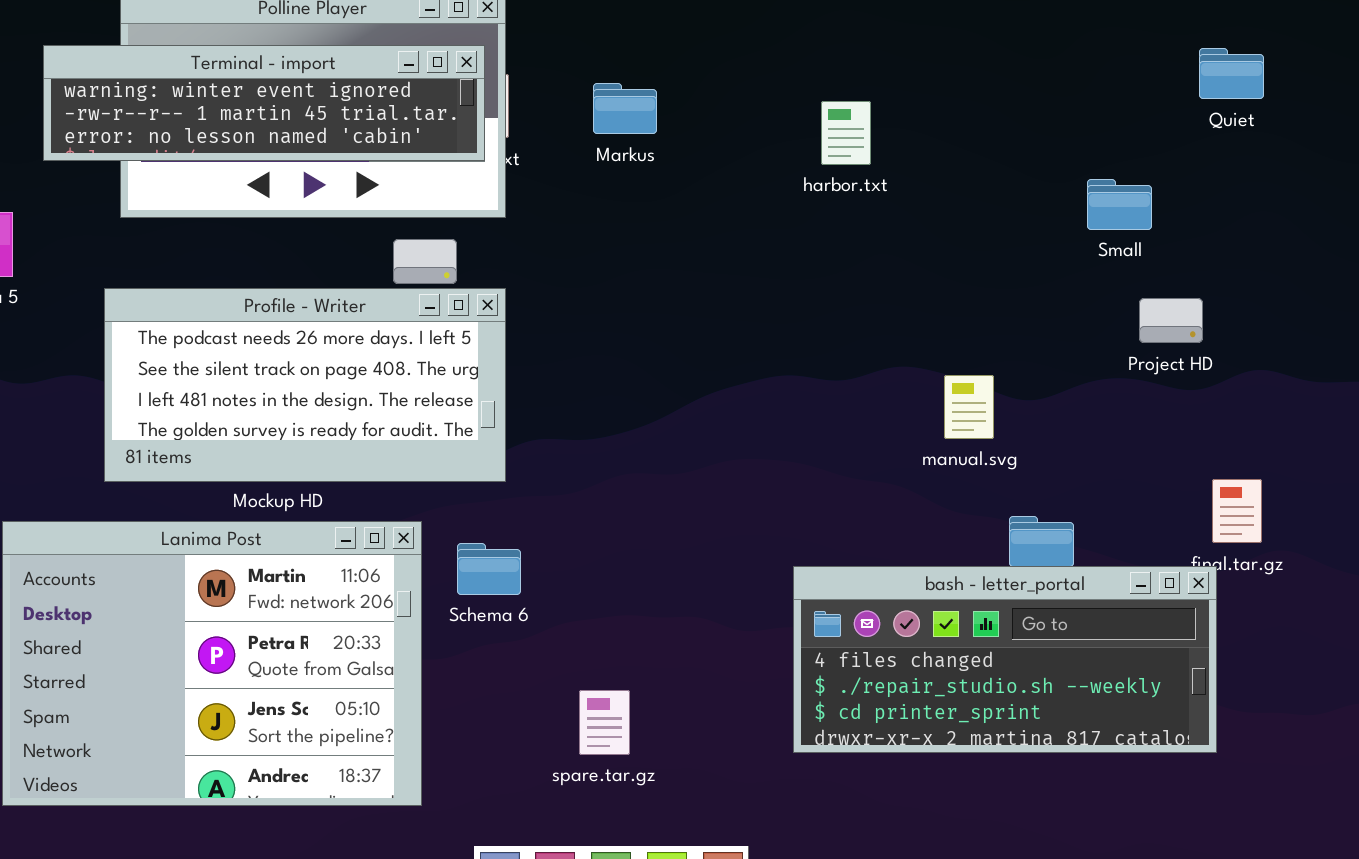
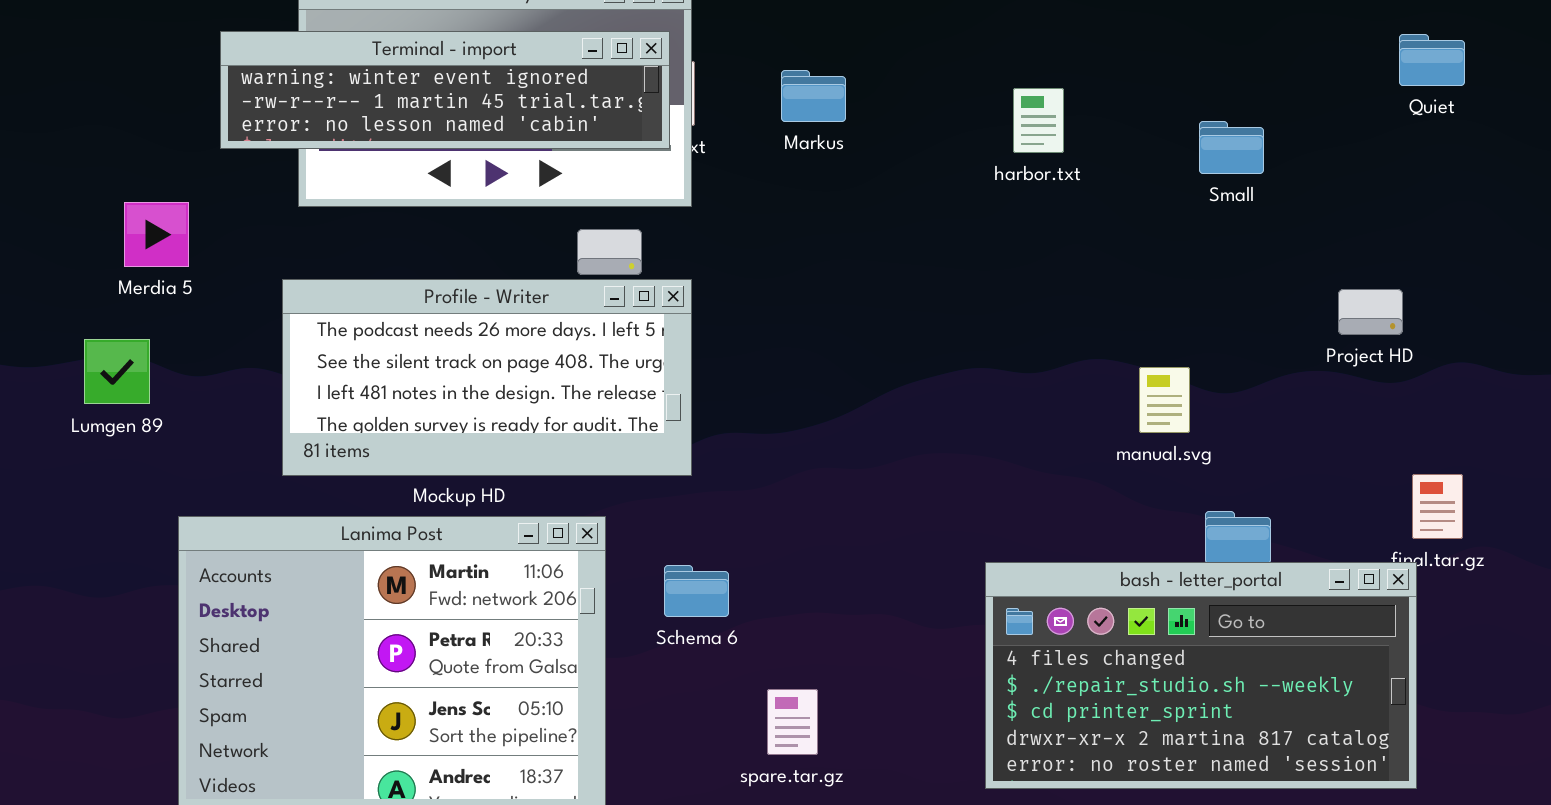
Small: [1087,179,1152,230] -> [1199,121,1264,174], moved
Schema 6: [457,543,521,595] -> [664,565,729,617], moved
bash - letter_portal: [793,566,1217,753] -> [985,562,1417,789], resized

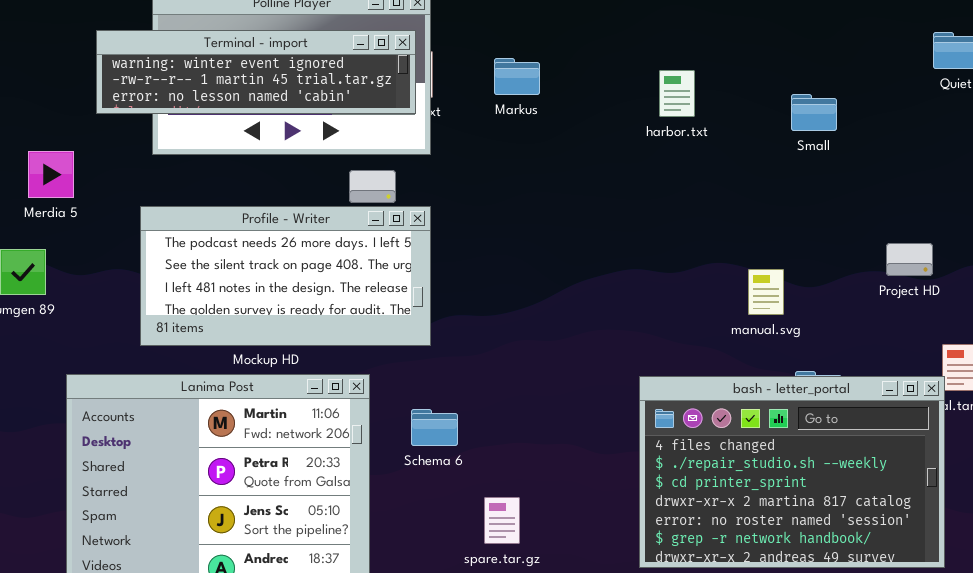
Project HD: [1338,289,1403,335] -> [886,243,933,276], moved
bash - letter_portal: [985,562,1417,789] -> [639,376,945,568], resized

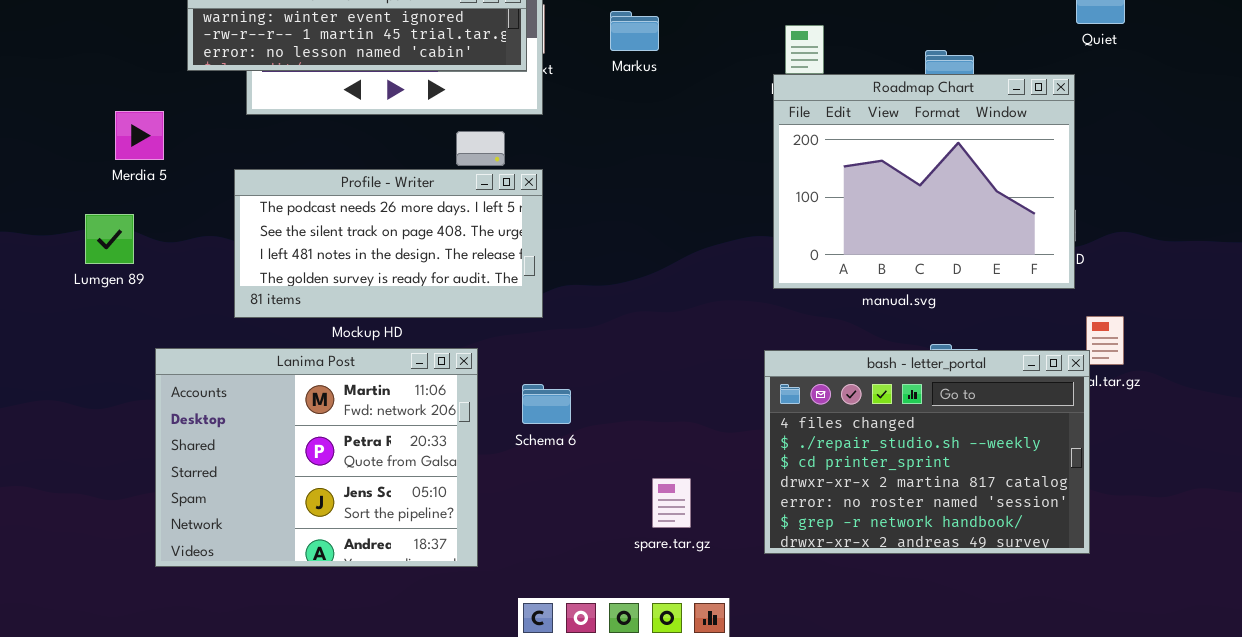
Roadmap Chart: none -> [773,74,1075,289], opened
spare.tar.gz: [484,497,520,544] -> [652,478,691,528], moved

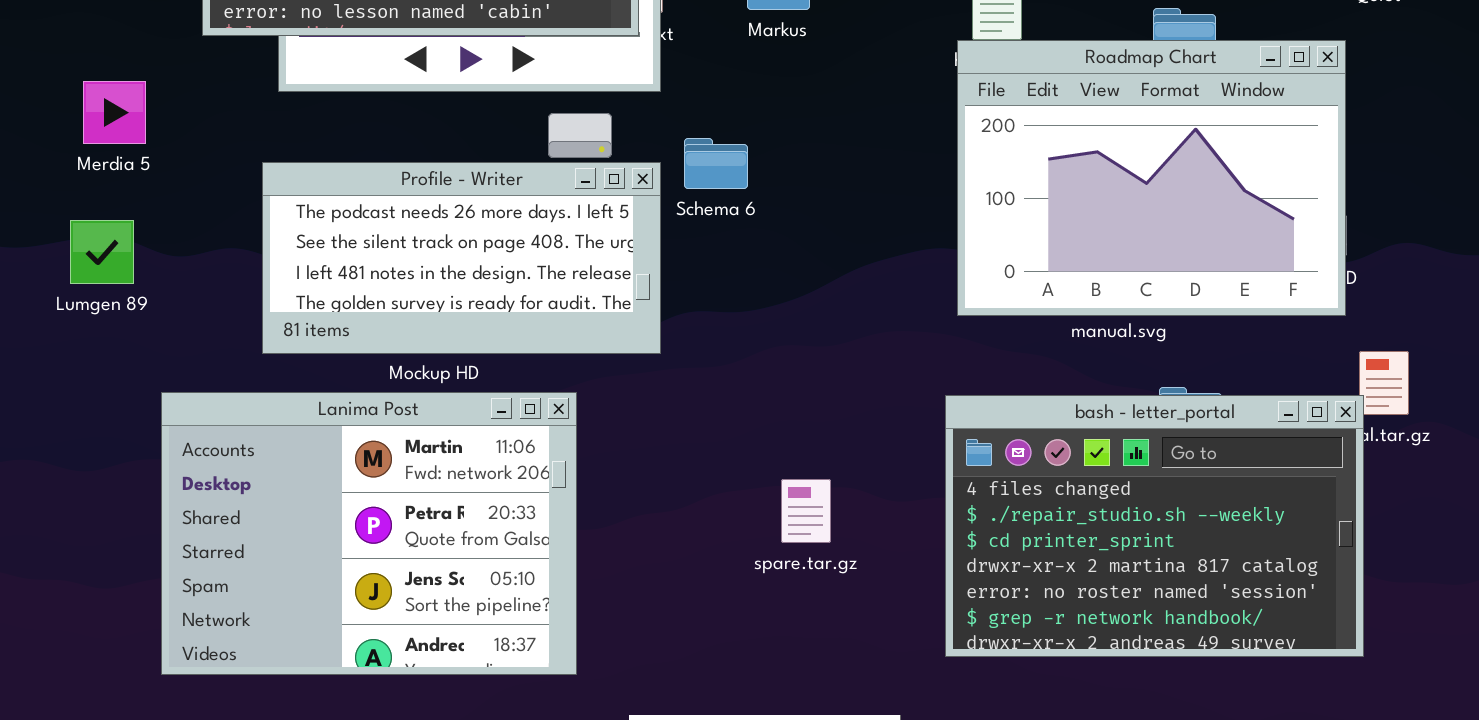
Merdia 5: [115,111,164,160] -> [83,81,146,144], moved
Schema 6: [522,384,571,424] -> [684,138,748,189], moved
spare.tar.gz: [652,478,691,528] -> [781,479,831,543], moved

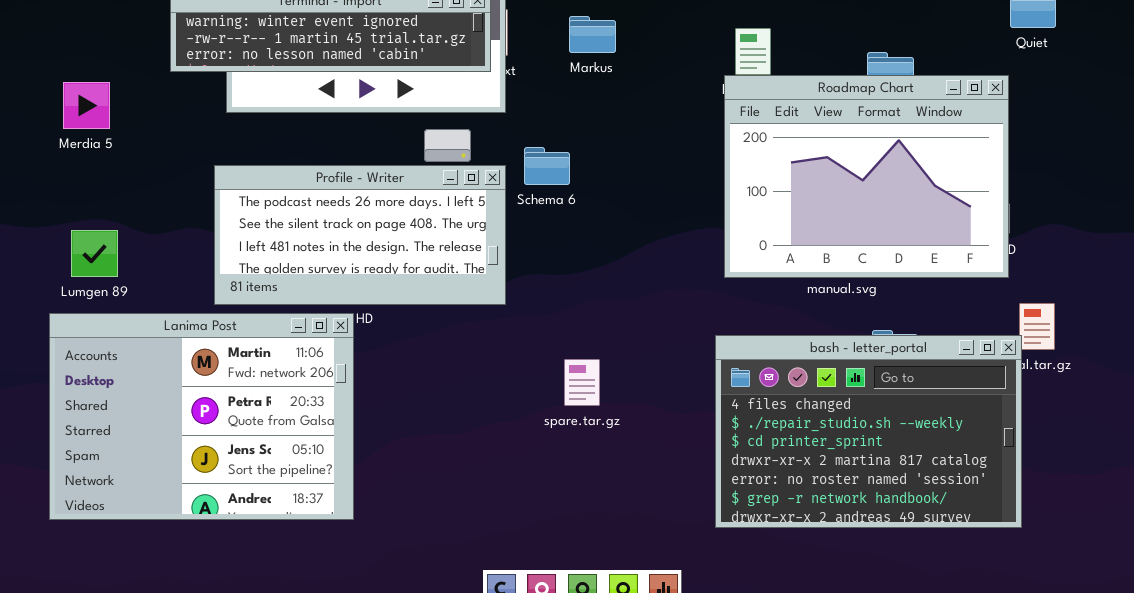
Merdia 5: [83,81,146,144] -> [63,82,110,129], moved
Lumgen 89: [70,220,134,284] -> [71,230,118,277], moved
Lanima Post: [161,392,577,675] -> [49,313,354,520], moved
spare.tar.gz: [781,479,831,543] -> [564,359,600,406], moved

